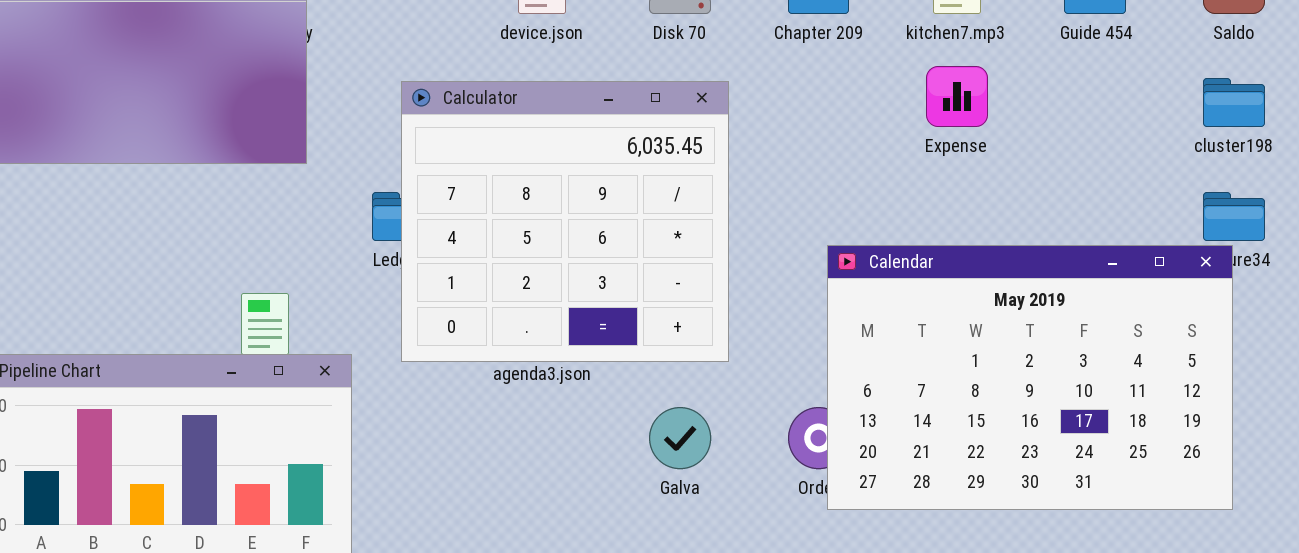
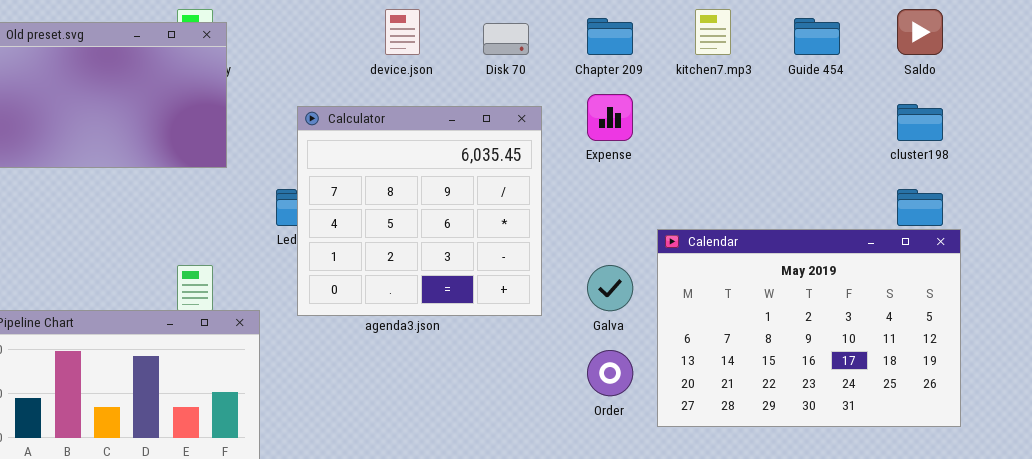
Expense: [926,66,988,127] -> [587,94,633,141], moved
Calendar: [827,245,1233,510] -> [657,229,961,427], moved
Galva: [649,407,711,469] -> [587,265,633,311], moved

